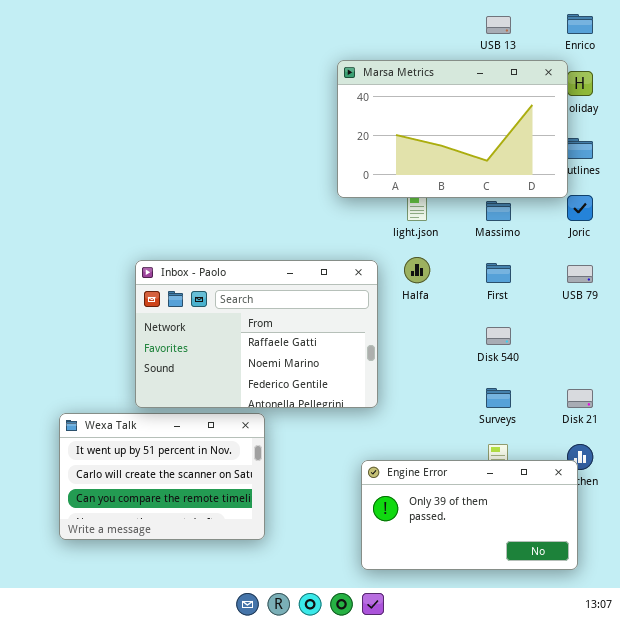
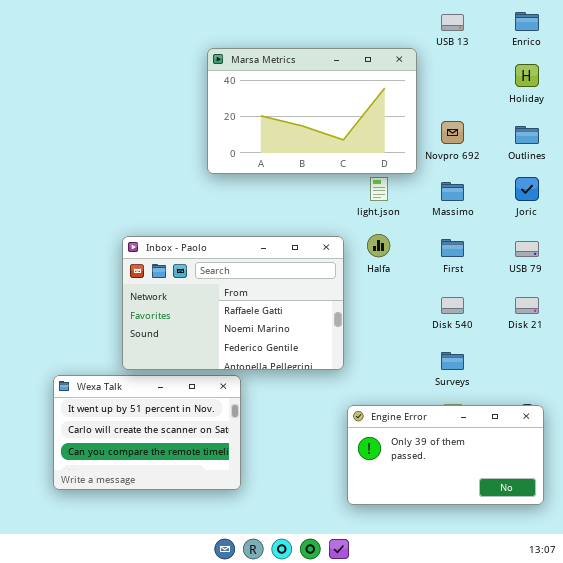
Marsa Metrics: [337,60,568,198] -> [207,48,417,174], moved
Disk 21: [567,389,593,408] -> [515,297,539,314], moved
Engine Error: [361,460,578,570] -> [347,405,544,505], moved

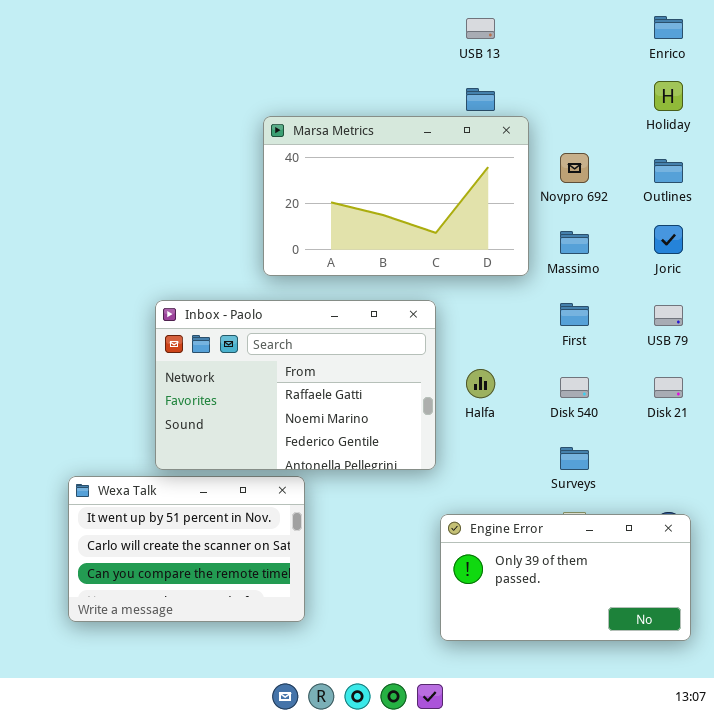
USB 13: [441,14,464,31] -> [466,18,495,39], moved
Marsa Metrics: [207,48,417,174] -> [263,116,529,276], moved
Halfa: [367,234,390,257] -> [466,369,495,398], moved

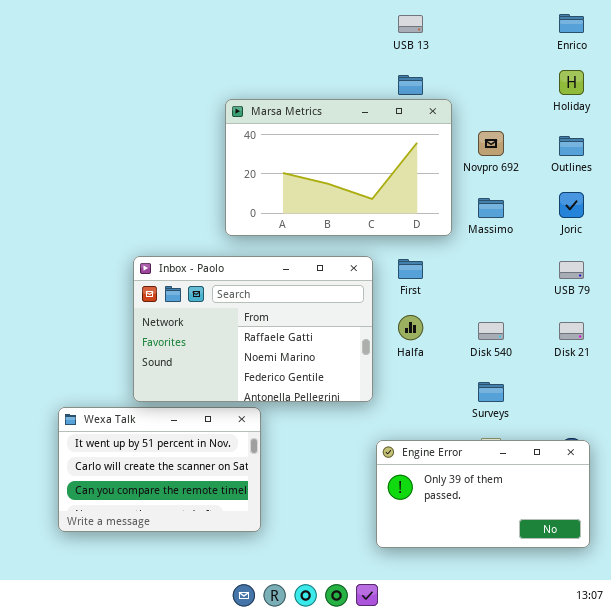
First: [560,303,589,326] -> [398,259,423,279], moved

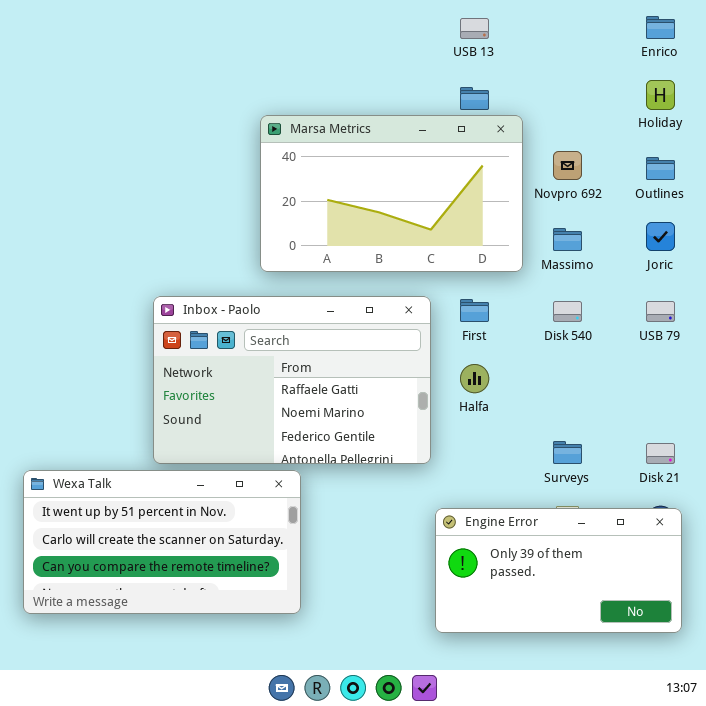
Disk 540: [478,322,504,340] -> [553,301,582,322], moved
Disk 21: [559,322,584,340] -> [646,443,675,464], moved
Wexa Talk: [58,407,261,532] -> [23,470,301,614], resized

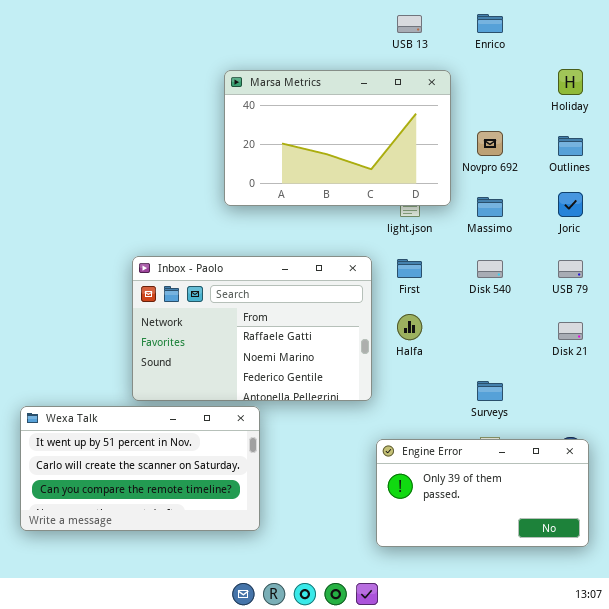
Enrico: [646,16,675,39] -> [477,14,503,33], moved
Marsa Metrics: [260,115,523,272] -> [224,70,451,206], moved
Disk 21: [646,443,675,464] -> [558,322,583,340], moved

